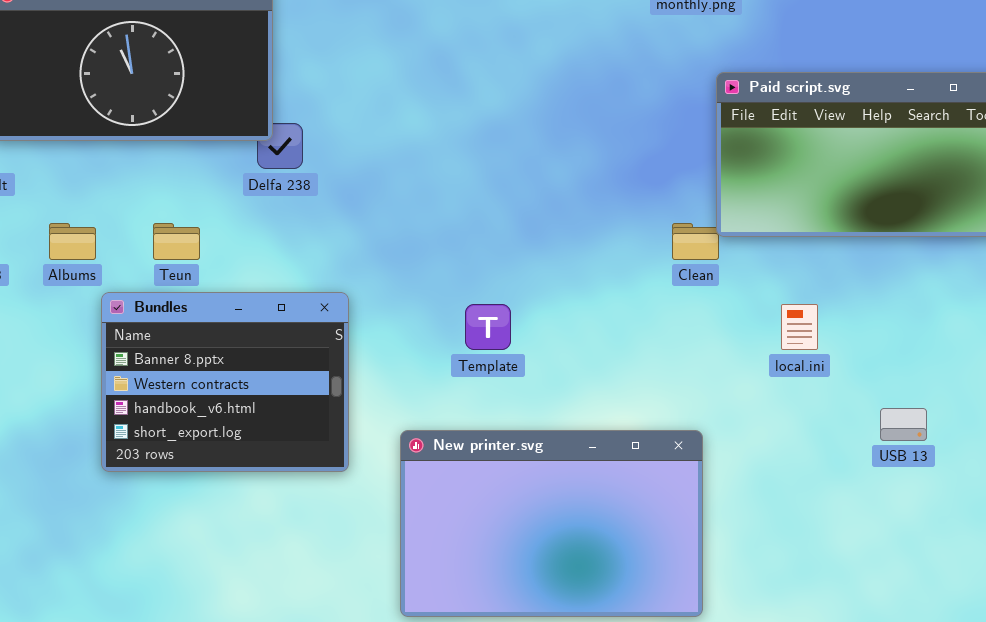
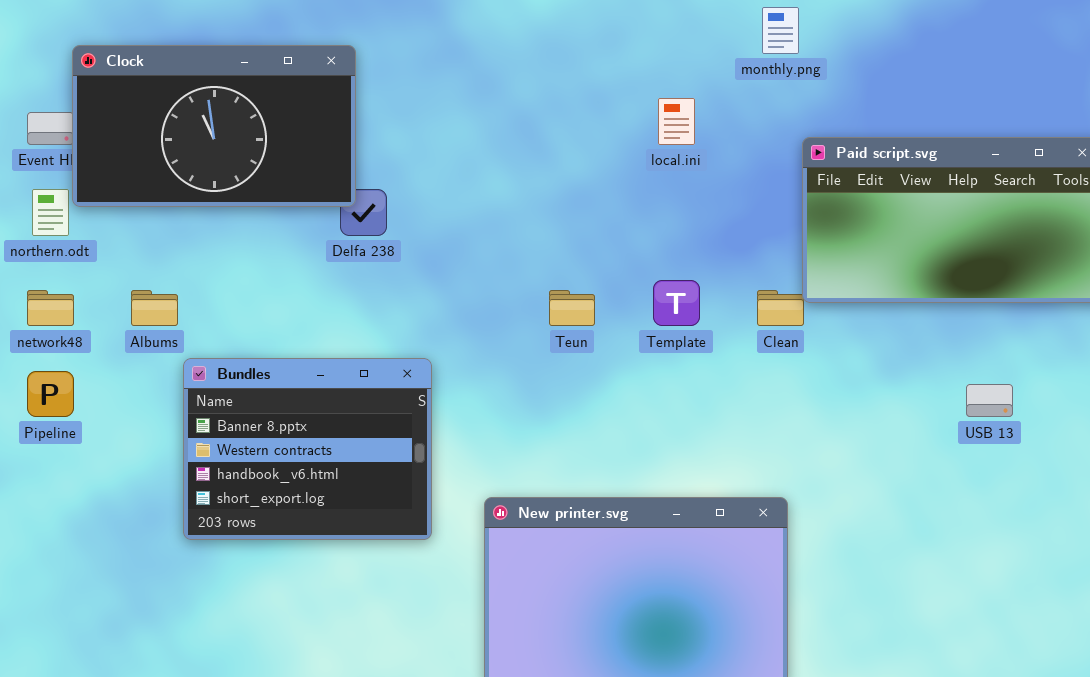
Teun: [153,223,200,260] -> [549,290,595,326], moved
Template: [465,304,511,350] -> [653,280,700,326], moved
local.ini: [781,304,818,350] -> [658,98,695,145], moved
USB 13: [880,408,927,441] -> [966,384,1013,417], moved

